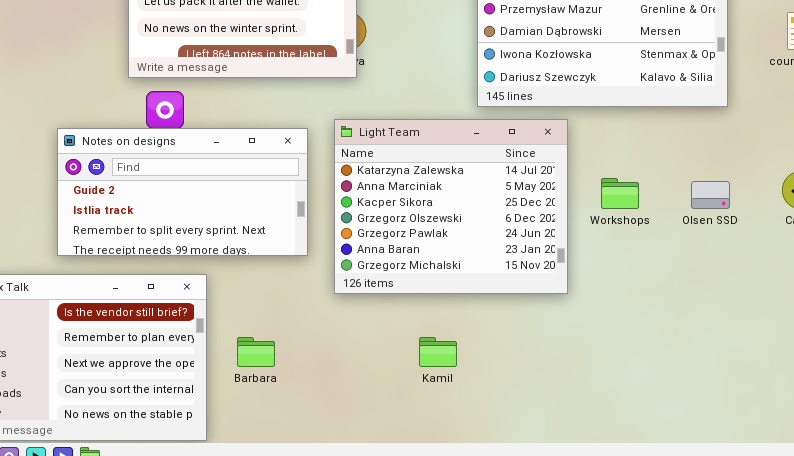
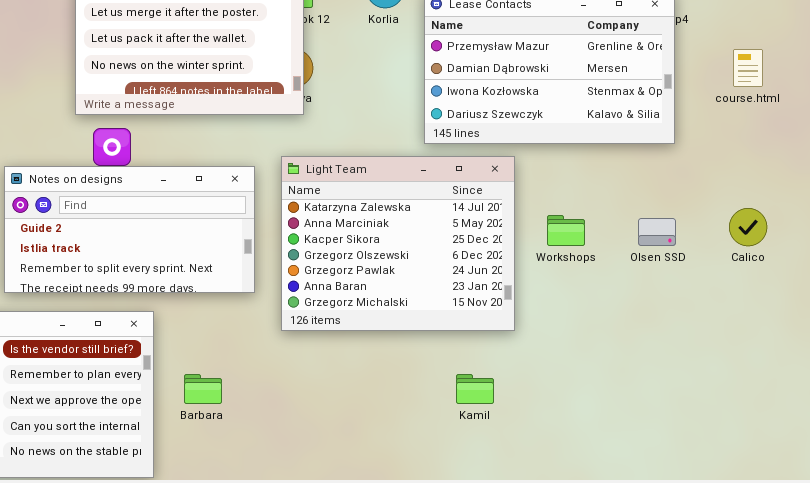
Kamil: [419,337,457,367] -> [456,374,494,404], moved

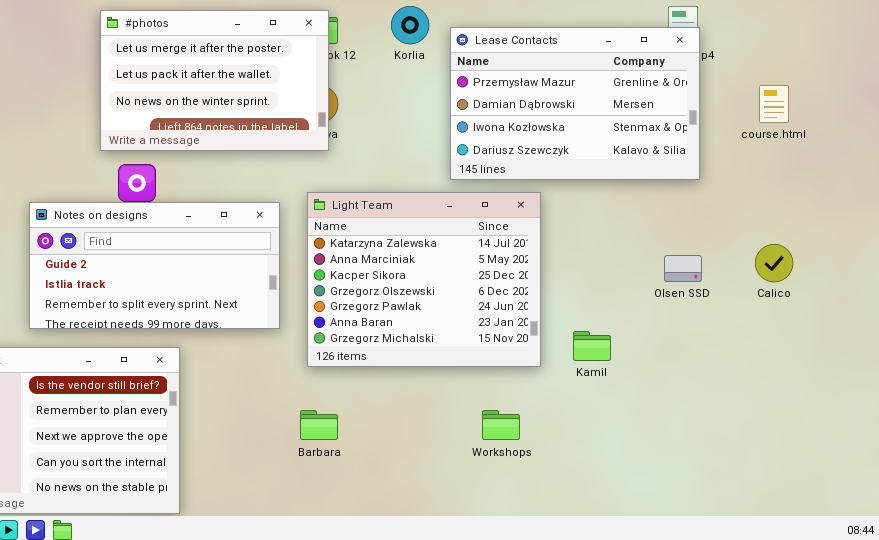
Workshops: [547,215,585,246] -> [482,410,520,440], moved
Barbara: [184,374,222,404] -> [300,410,338,440], moved
Kamil: [456,374,494,404] -> [573,331,611,361], moved

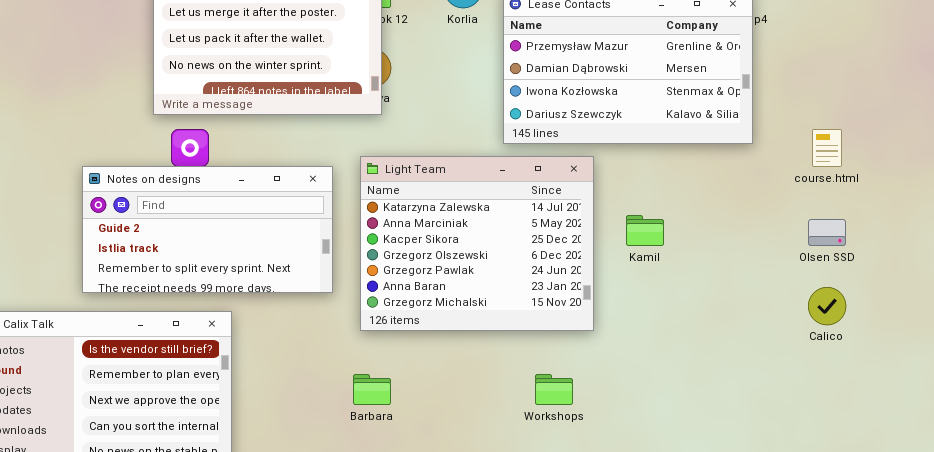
course.html: [759,85,789,123] -> [812,129,842,167], moved
Calico: [755,244,793,282] -> [808,287,846,325], moved
Olsen SSD: [664,255,702,282] -> [808,219,846,246], moved
Kamil: [573,331,611,361] -> [626,215,664,246], moved

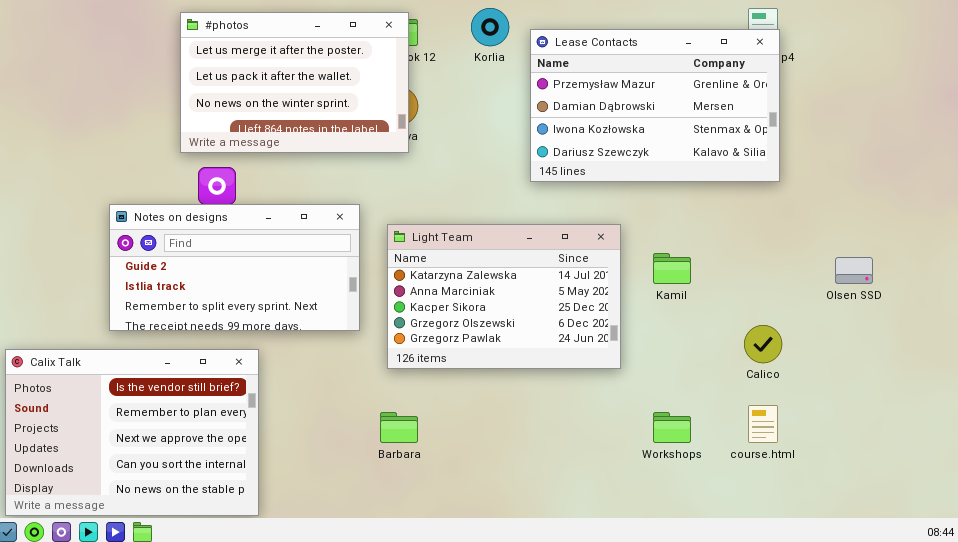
course.html: [812,129,842,167] -> [748,405,778,443], moved
Light Team: [360,156,594,331] -> [387,224,621,369], resized
Calico: [808,287,846,325] -> [744,325,782,363], moved
Workshops: [535,374,573,405] -> [653,412,691,443], moved

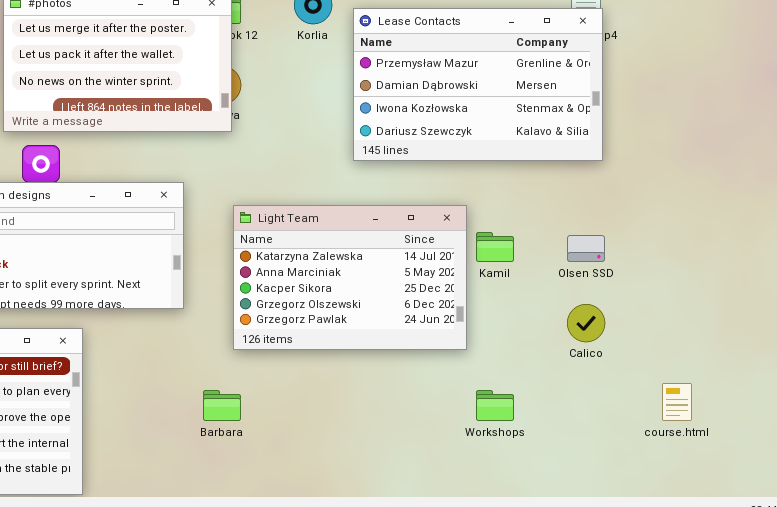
Light Team: [387,224,621,369] -> [233,205,467,350], moved
Olsen SSD: [835,257,873,284] -> [567,235,605,262], moved
course.html: [748,405,778,443] -> [662,383,692,421], moved

